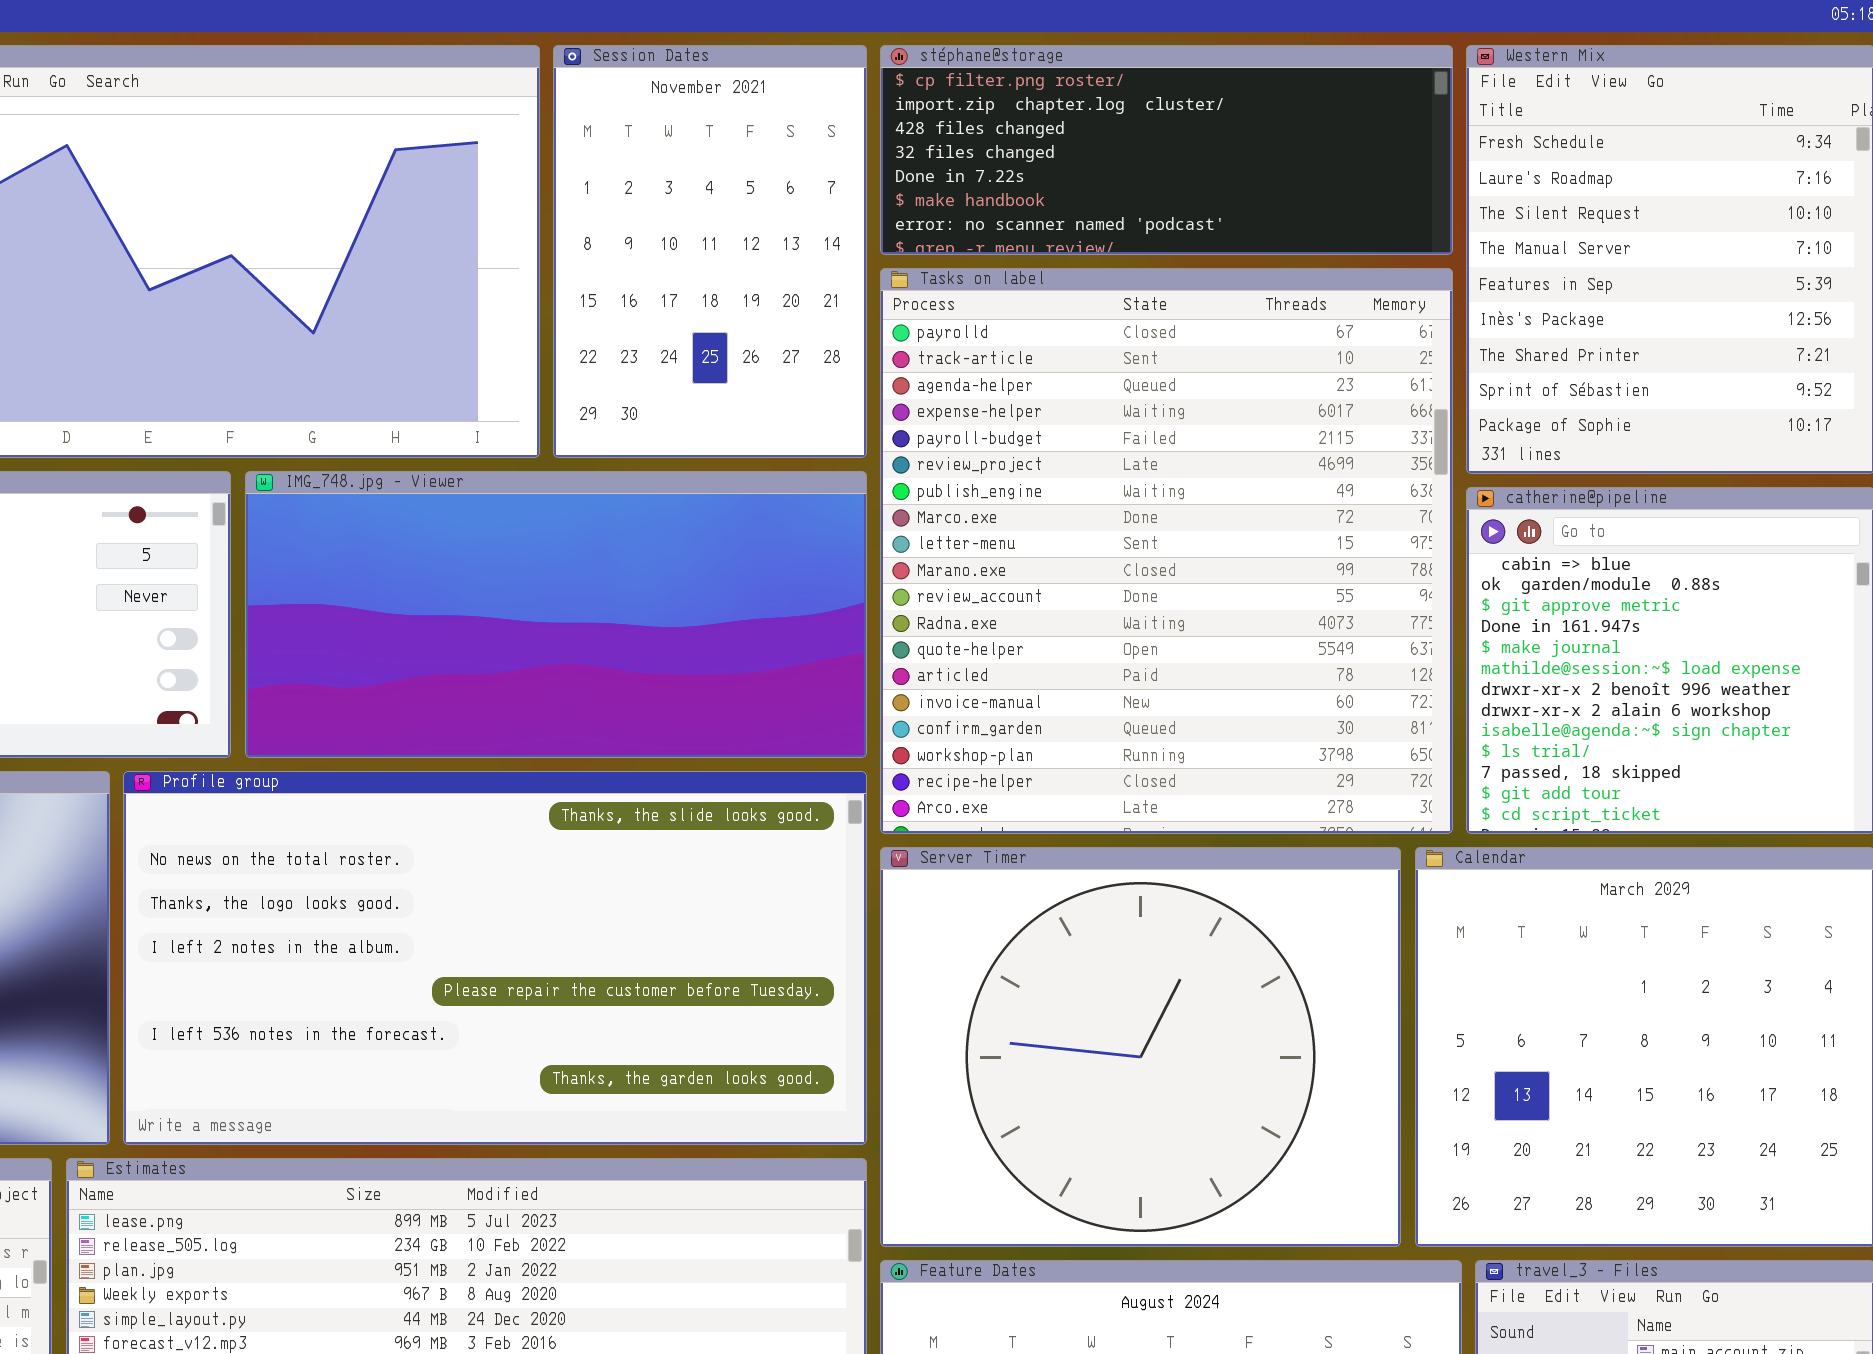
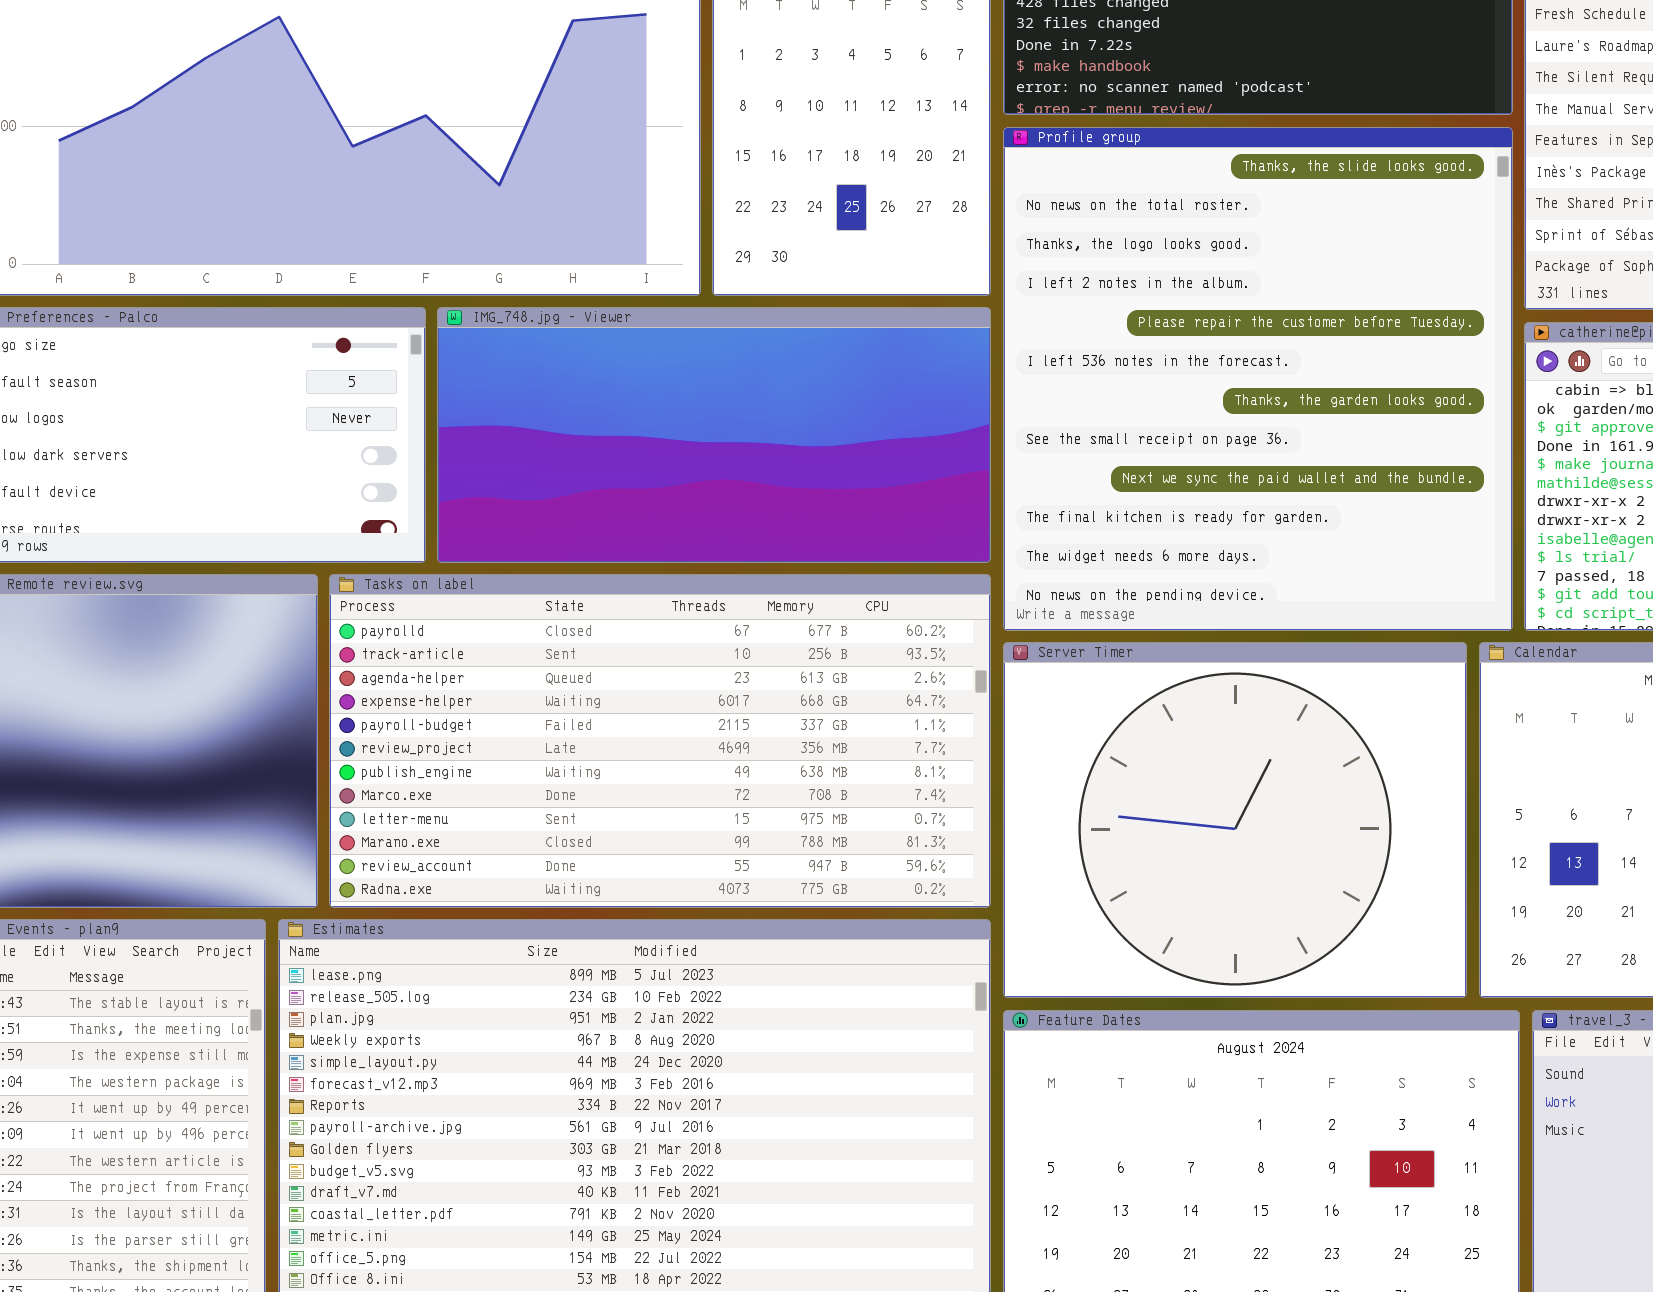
Tasks on label: [880,268,1453,834] -> [329,574,991,908], moved, resized
Profile group: [123,771,867,1145] -> [1003,127,1513,631], moved, resized

